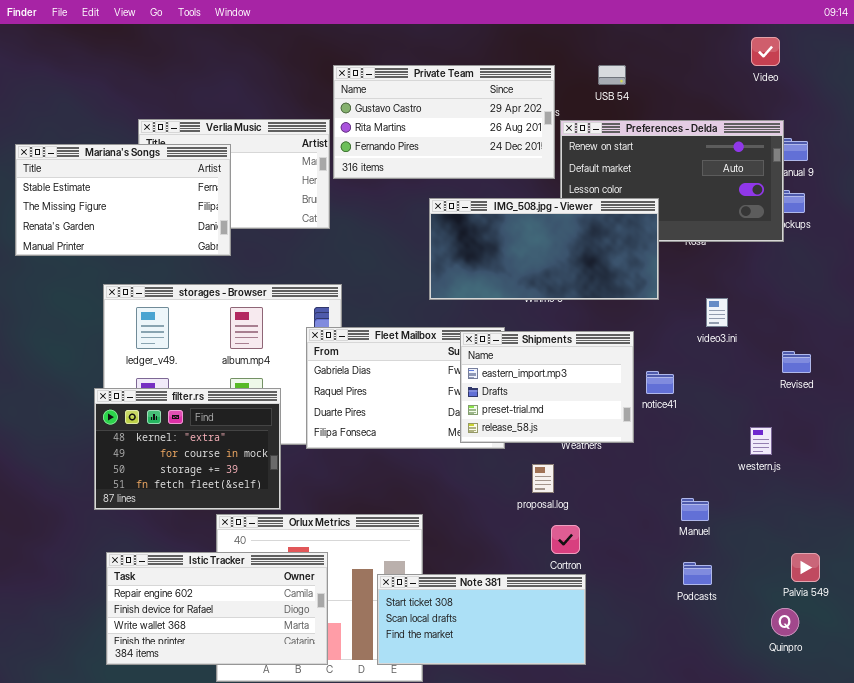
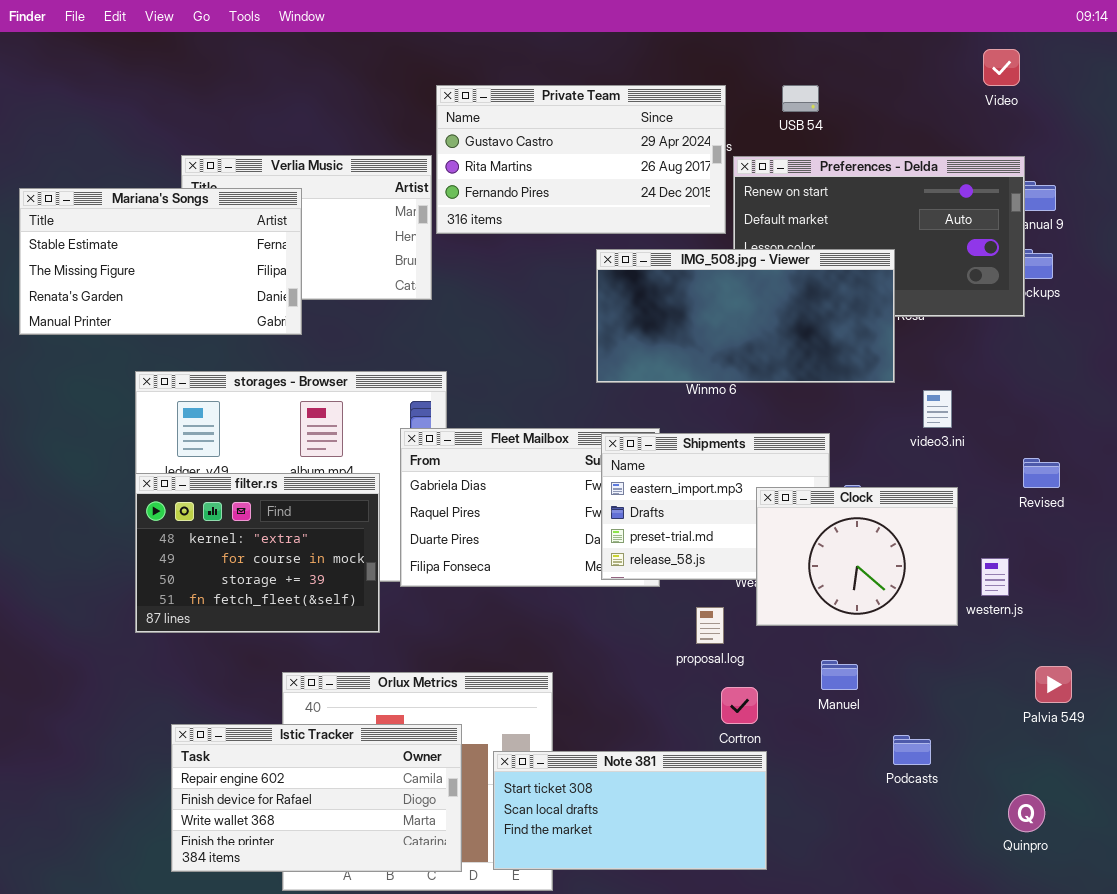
IMG_508.jpg - Viewer: [429,198,659,300] -> [596,249,895,383], moved
Clock: none -> [756,487,958,626], opened
filter.rs: [94,388,281,510] -> [135,473,380,633], moved
Manuel: [681,498,709,521] -> [821,660,858,690], moved
Istic Tracker: [106,552,328,665] -> [171,724,462,872], moved
Palvia 549: [791,553,820,582] -> [1035,666,1072,703], moved

